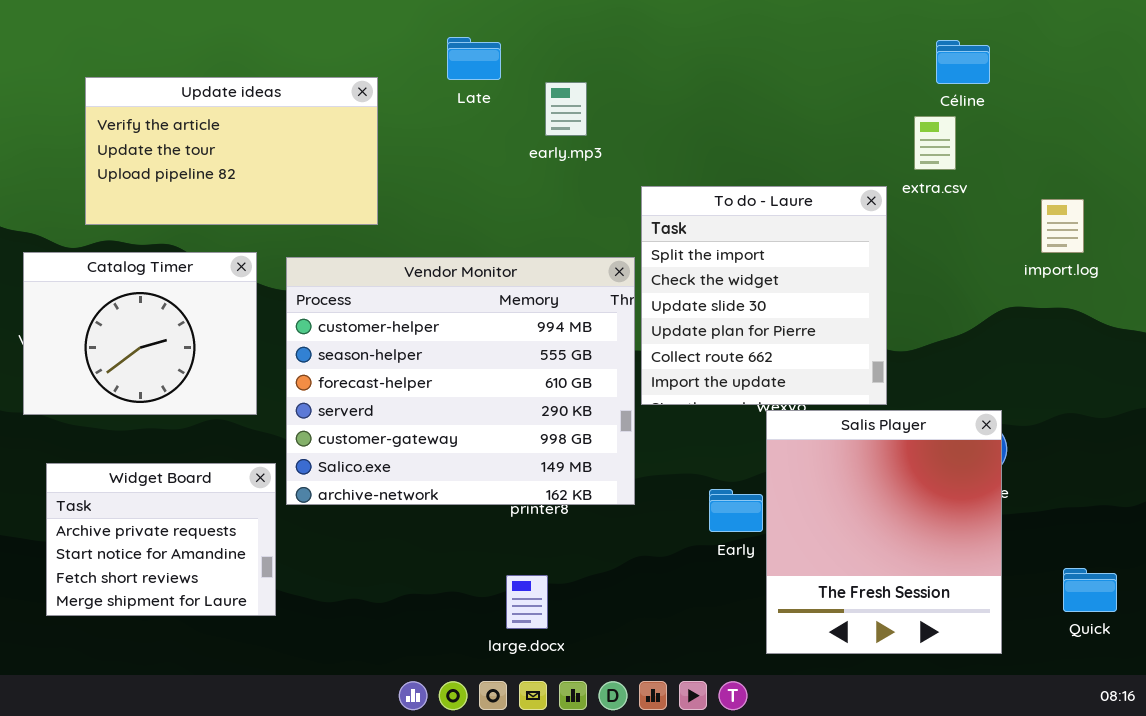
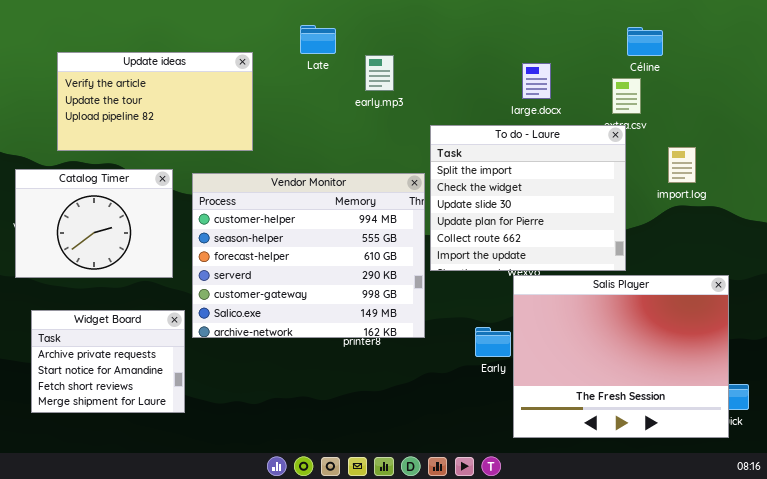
To do - Laure: [641,186,887,405] -> [430,125,626,271], resized
import.log: [1041,199,1084,253] -> [668,147,696,183], moved
Salis Player: [766,410,1002,654] -> [513,275,729,438], resized
large.docx: [506,575,548,629] -> [522,63,551,99], moved

